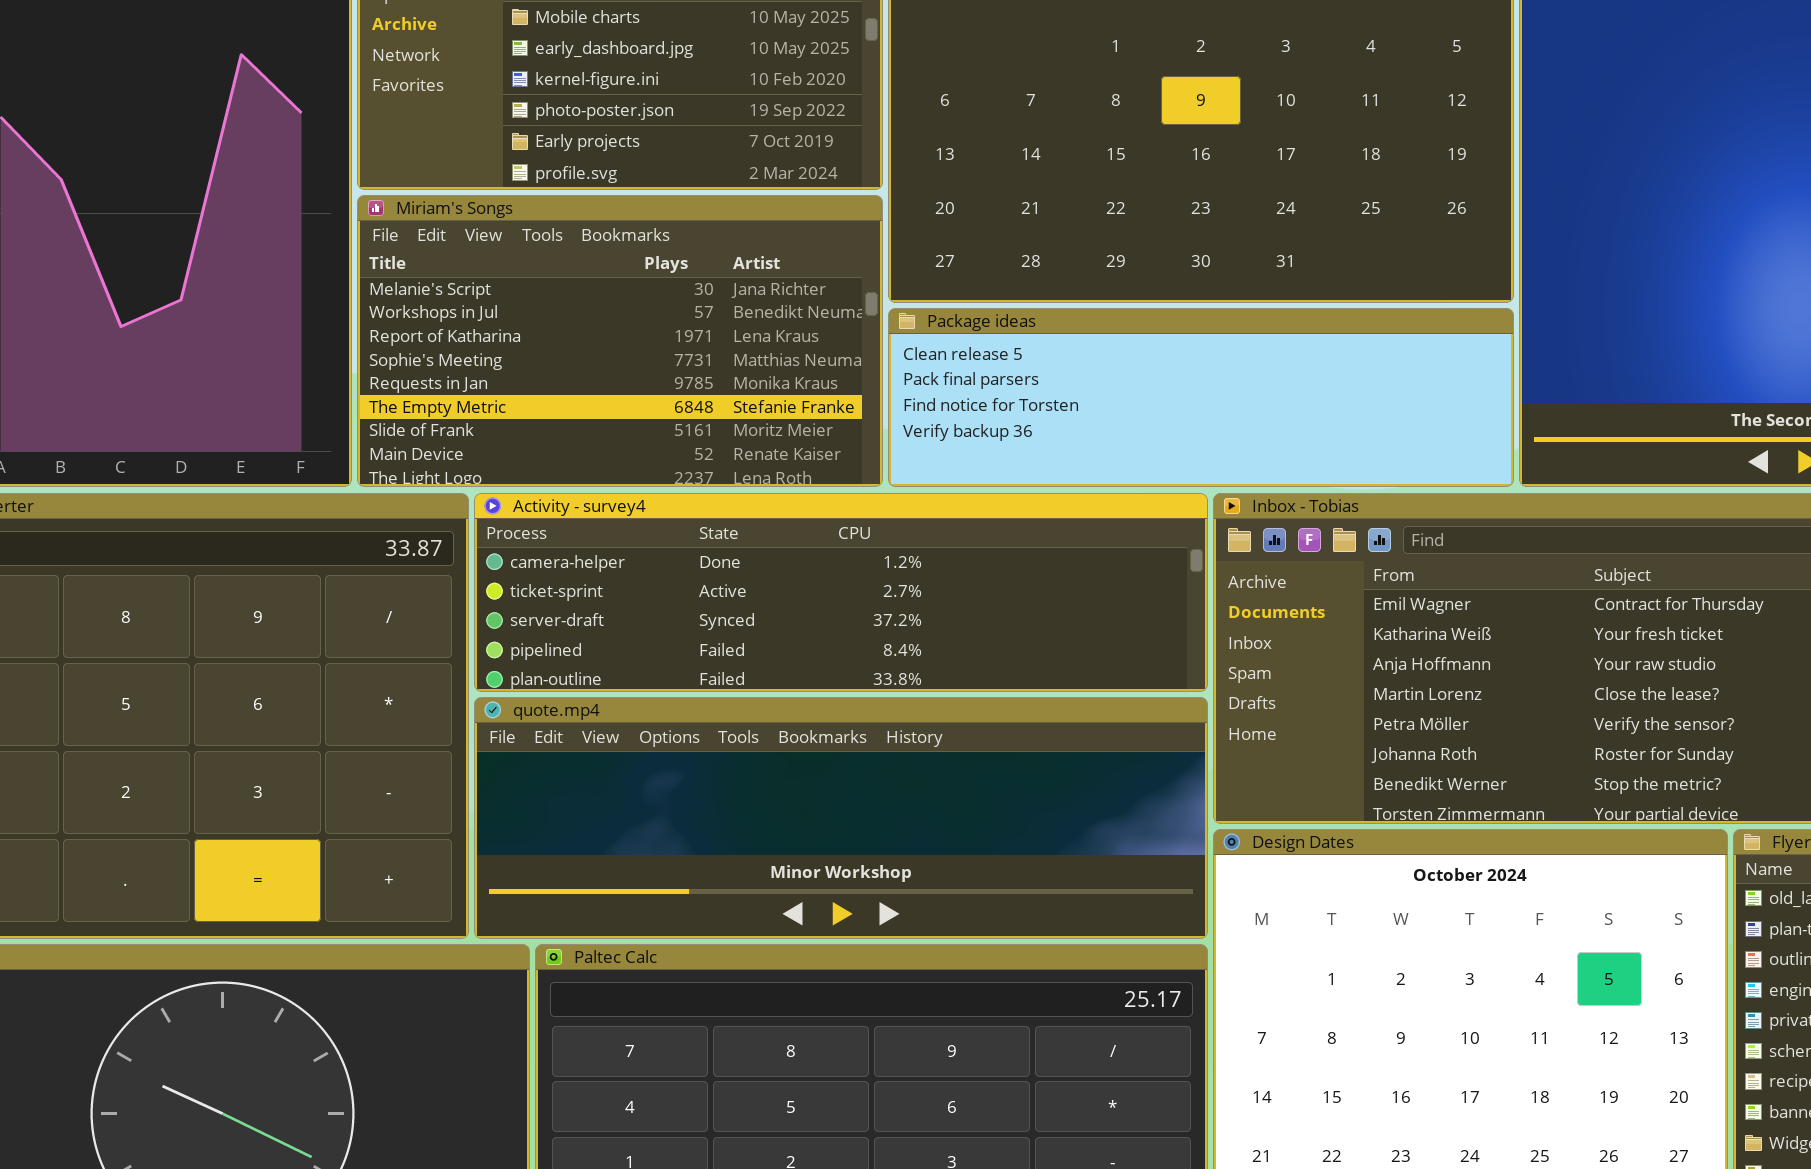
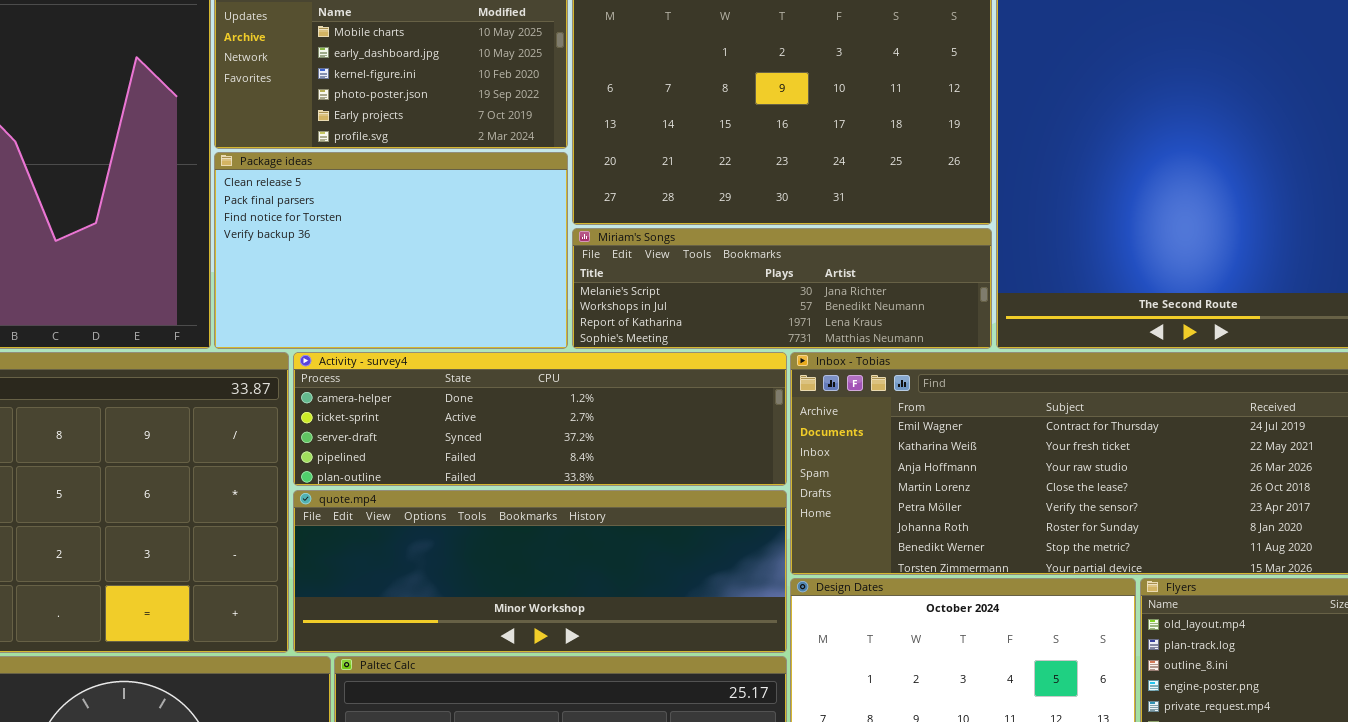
Miriam's Songs: [357,195,883,487] -> [572,228,992,349], moved, resized
Package ideas: [888,308,1514,487] -> [214,152,568,349], moved, resized

